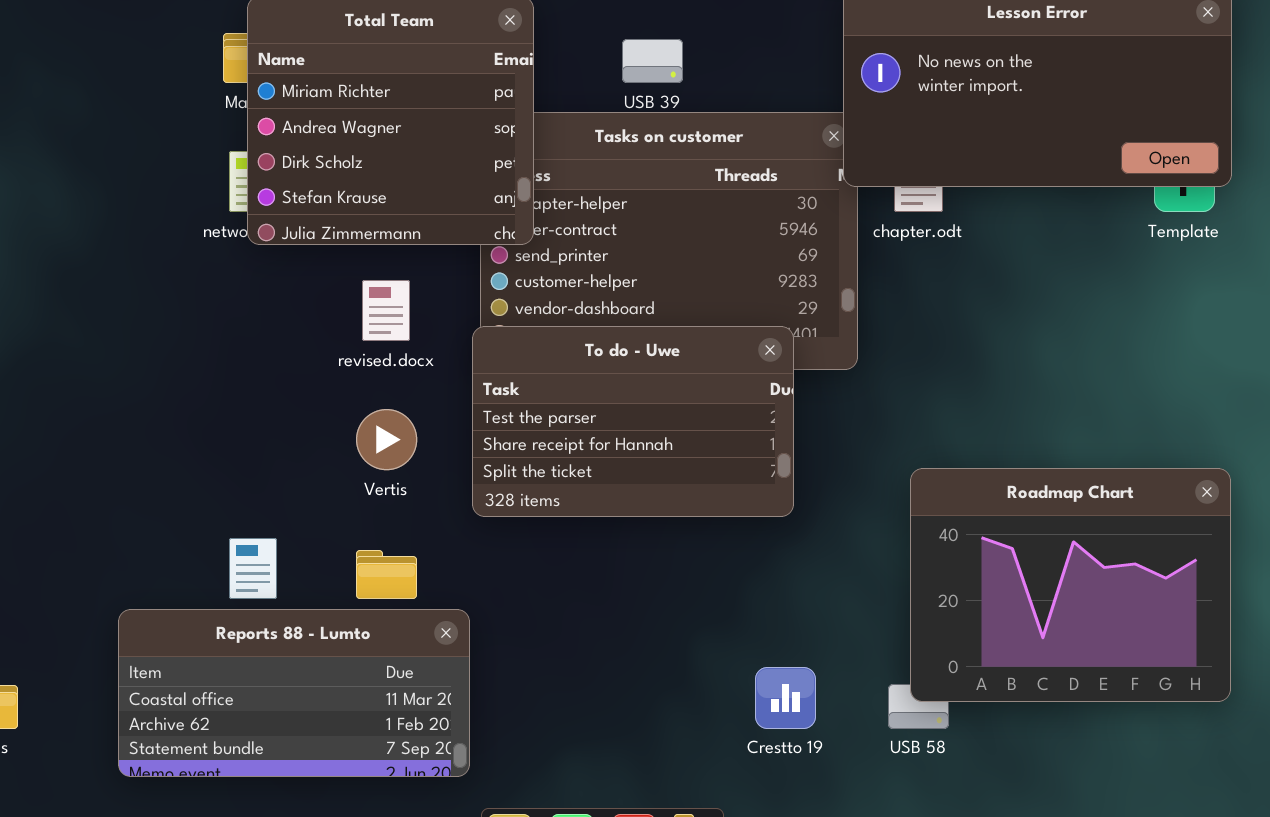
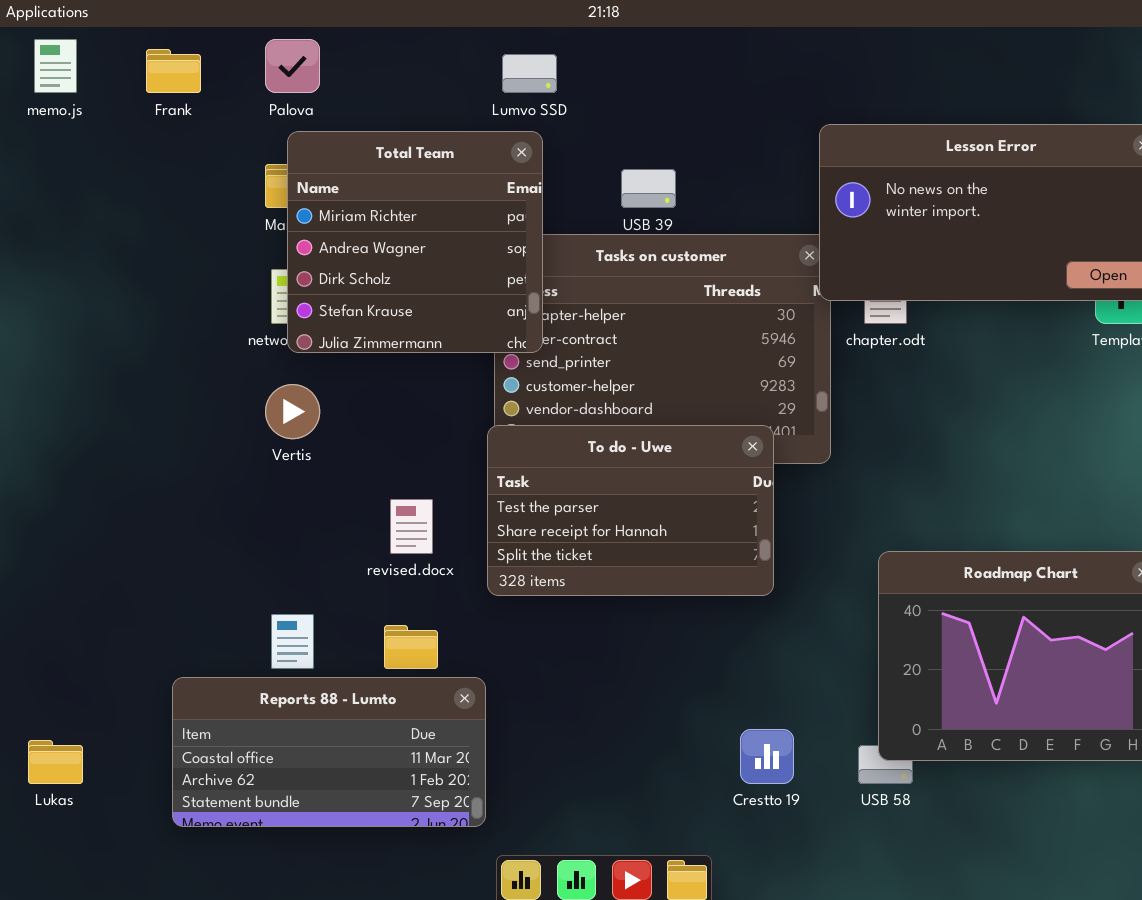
revised.docx: [362,280,410,341] -> [390,499,433,554], moved
Vertis: [356,409,417,470] -> [265,384,320,439], moved

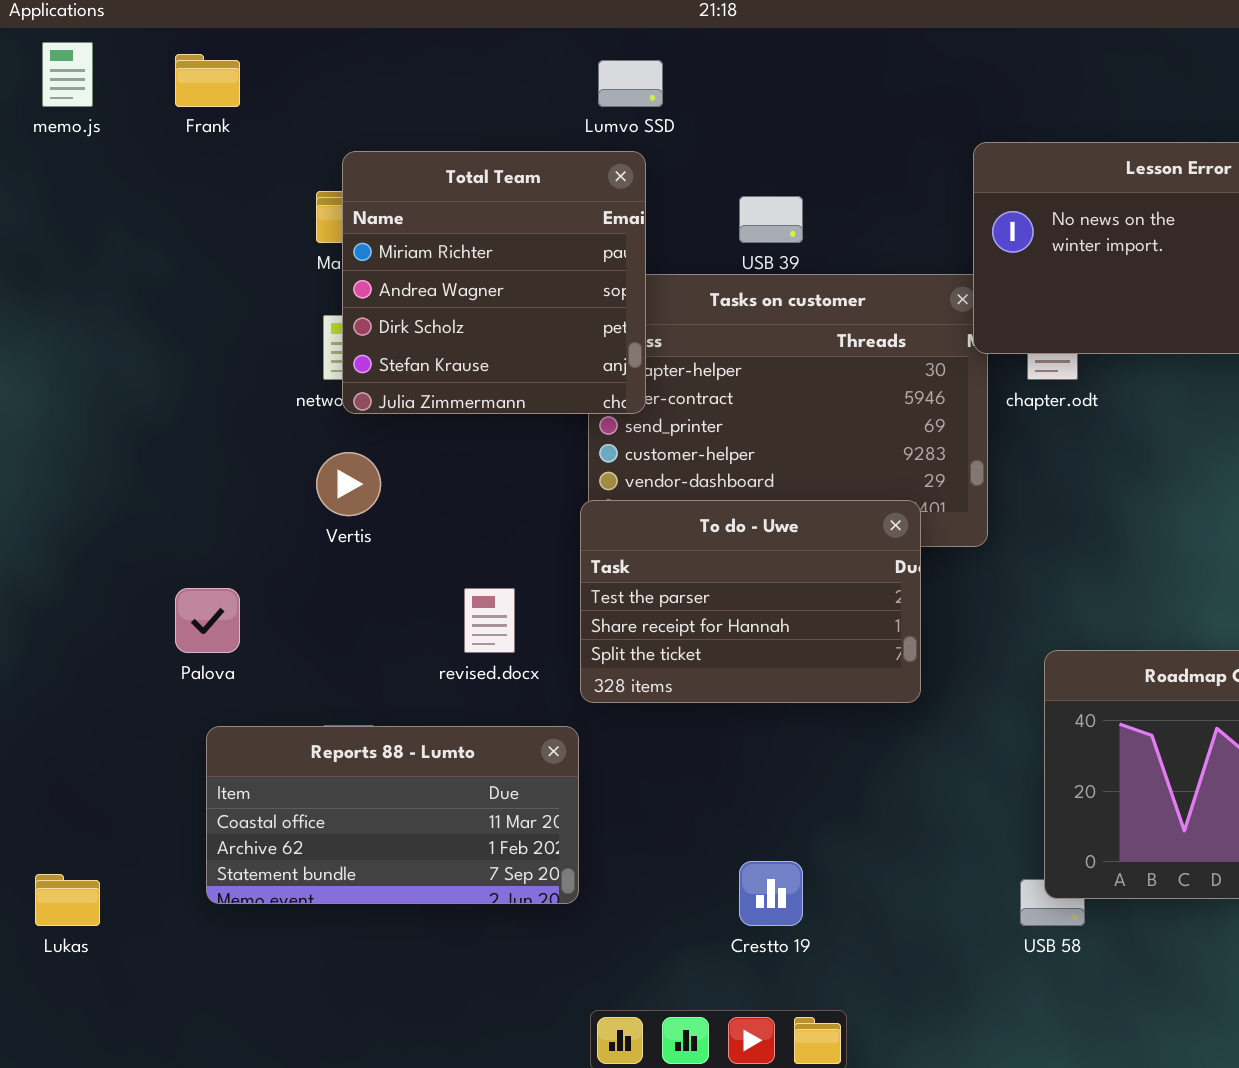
Palova: [265,39,320,93] -> [175,588,240,653], moved
Reports 88 - Lumto: [172,677,486,827] -> [206,726,579,904], moved
Crestto 19: [740,729,794,784] -> [739,861,803,926], moved

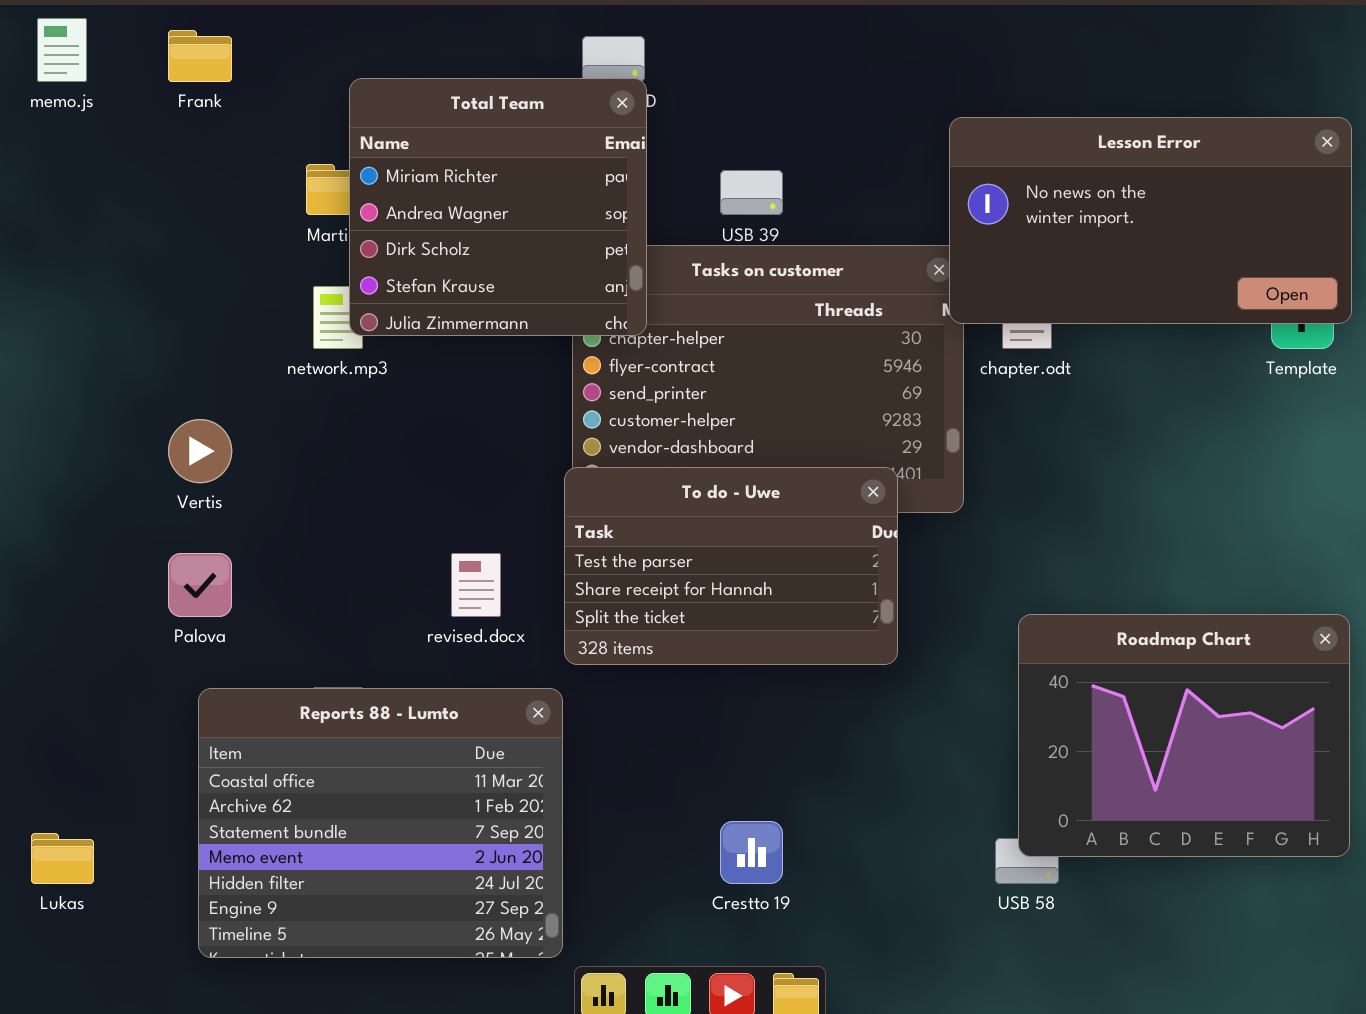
Total Team: [342,151,646,414] -> [349,78,647,336], moved
Vertis: [316,452,381,516] -> [168,419,232,483], moved
Reports 88 - Lumto: [206,726,579,904] -> [198,688,563,958], resized

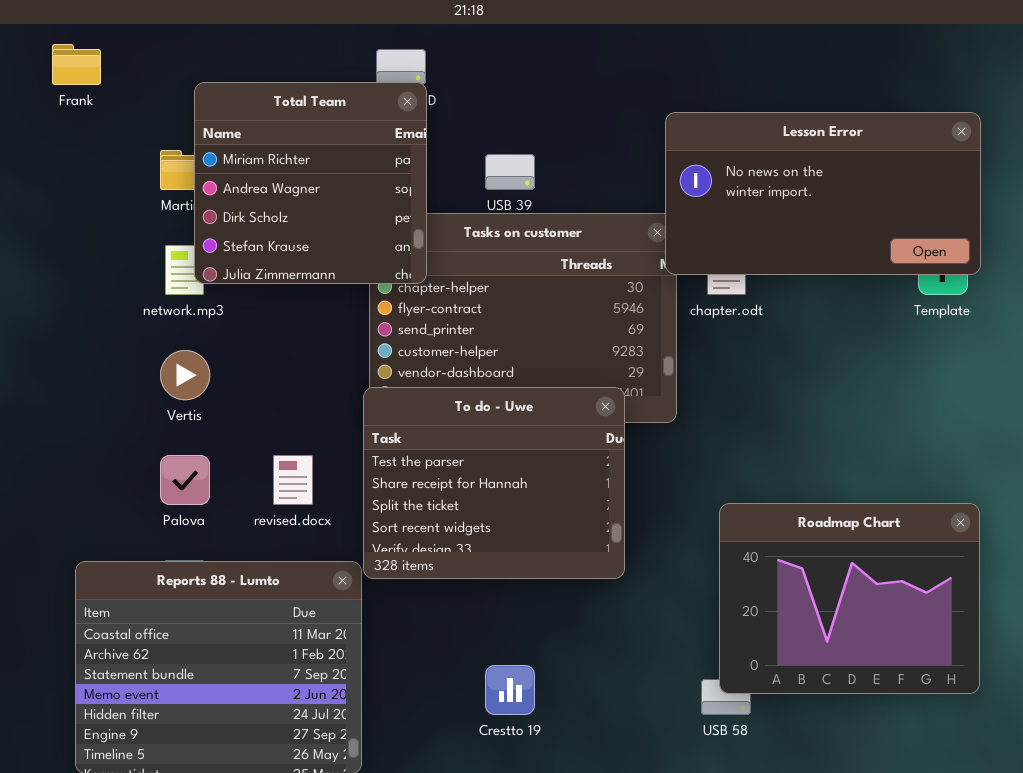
Vertis: [168,419,232,483] -> [160,350,210,400], moved
To do - Uwe: [564,467,898,665] -> [363,387,625,579], resized
Palova: [168,553,232,617] -> [160,455,210,505], moved

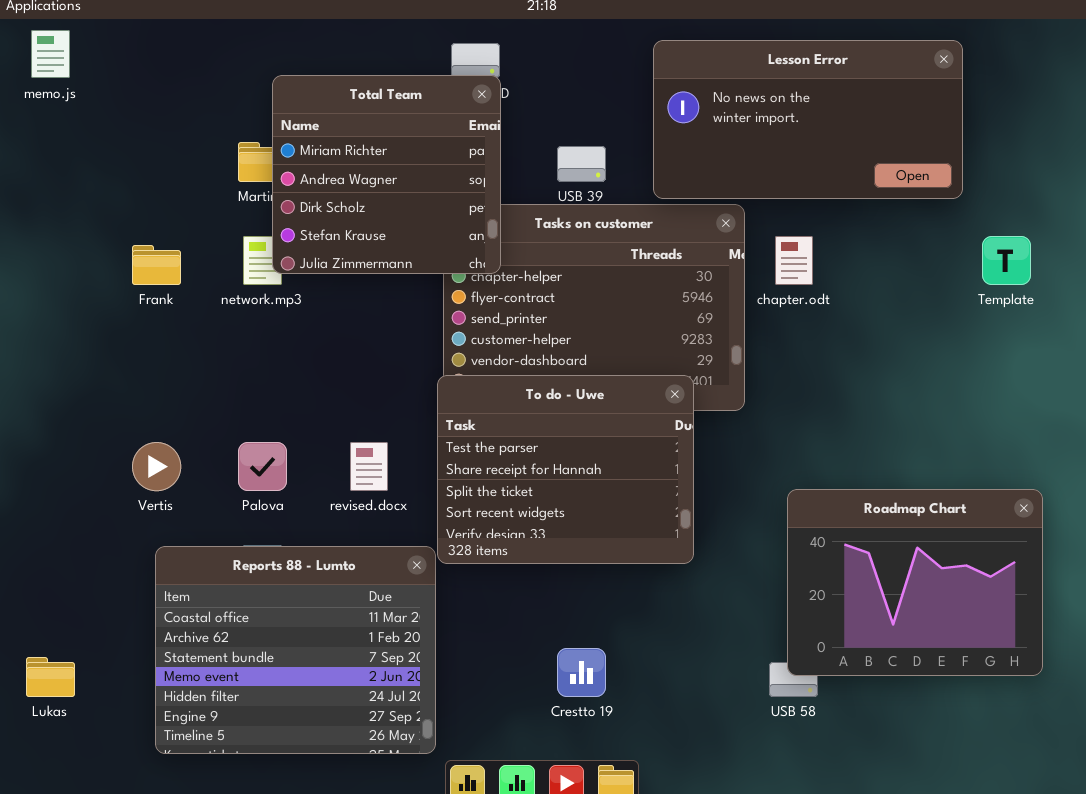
Frank: [52,44,101,85] -> [132,245,181,285], moved
Lesson Error: [665,112,981,275] -> [653,40,963,199], moved
Vertis: [160,350,210,400] -> [132,442,181,491], moved

